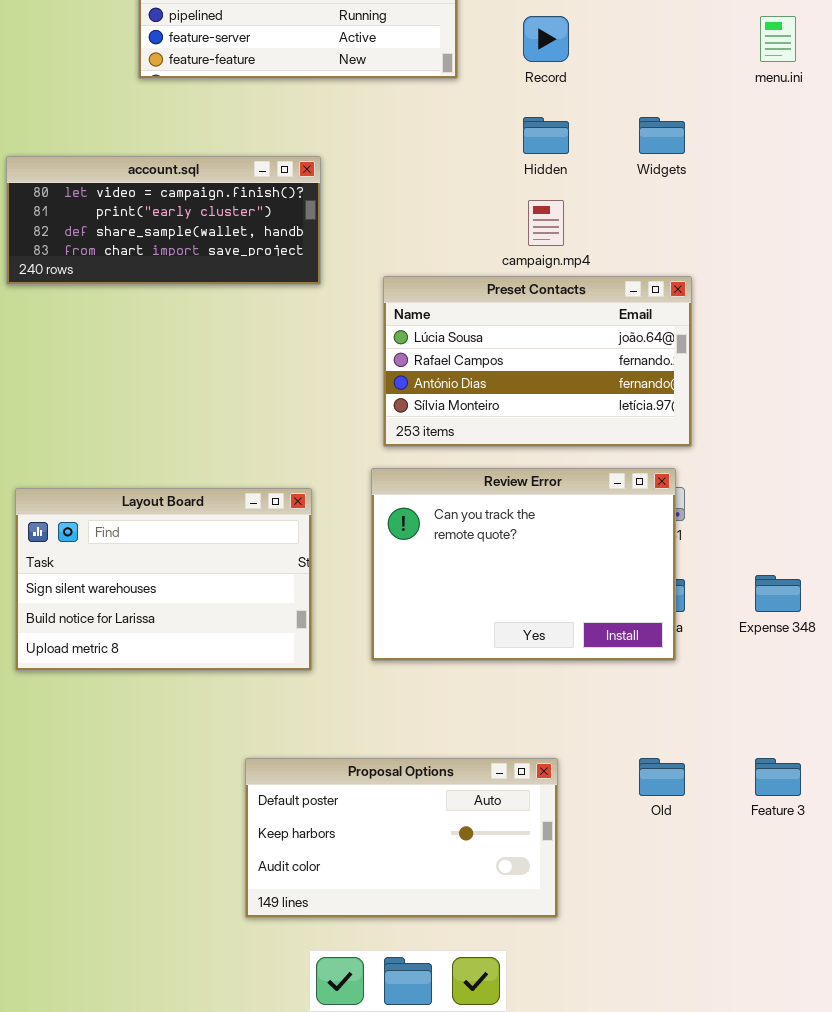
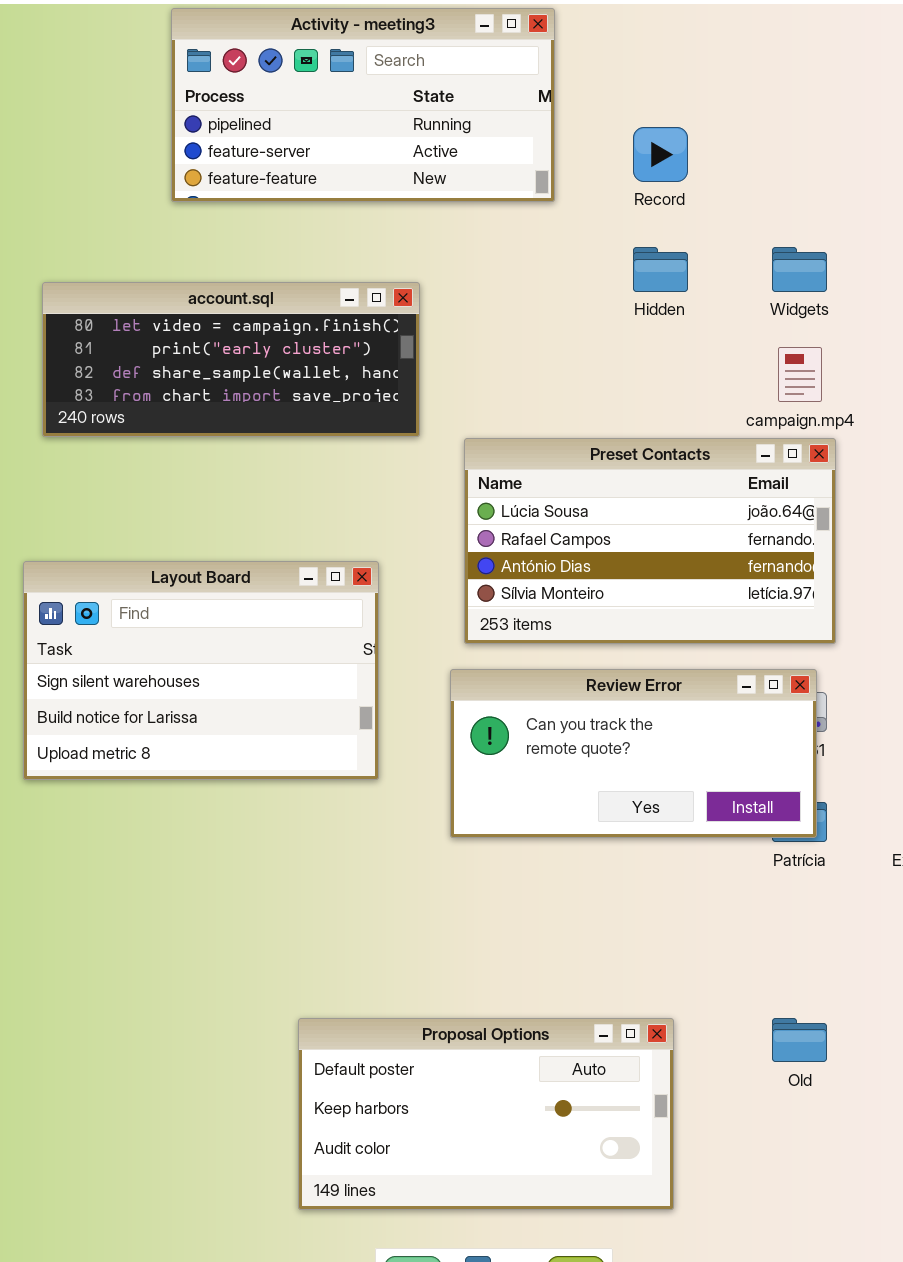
account.sql: [6,156,321,285] -> [42,282,420,437], moved
campaign.mp4: [528,200,564,246] -> [778,347,822,402], moved
Review Error: [371,468,676,661] -> [450,669,817,838], resized
Layout Board: [15,488,312,671] -> [23,561,379,780], moved

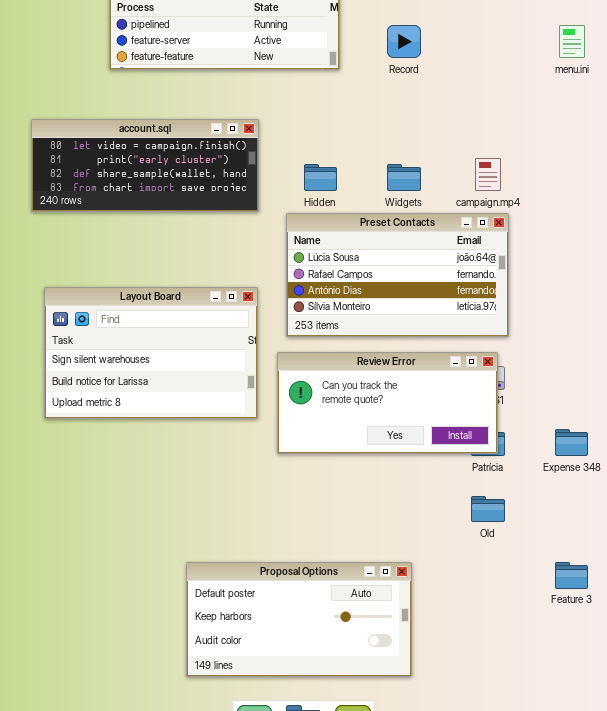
Hidden: [633,247,688,292] -> [304,164,337,191], moved
Widgets: [772,247,827,292] -> [387,164,421,191], moved
Layout Board: [23,561,379,780] -> [44,287,258,419], moved
Old: [772,1018,827,1062] -> [471,496,505,522], moved

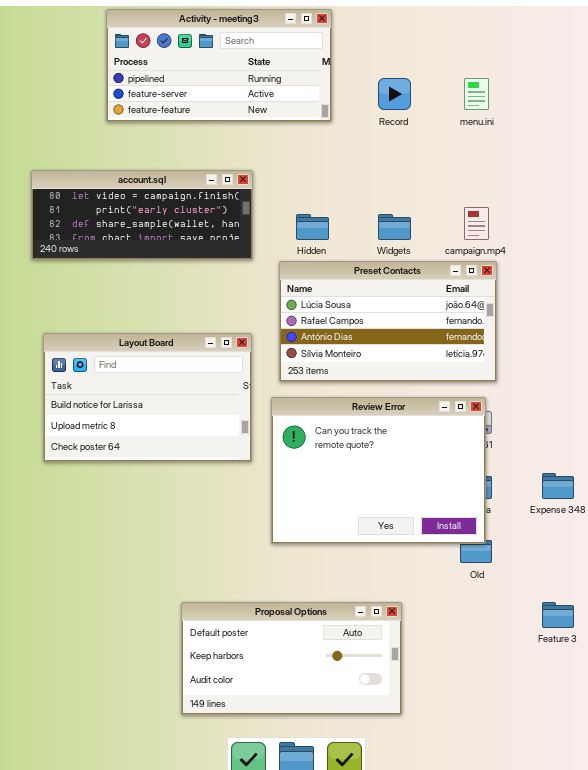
menu.ini: [559,25,585,58] -> [464,78,489,110], moved
Layout Board: [44,287,258,419] -> [43,333,252,462], scrolled down 1 row
Review Error: [277,352,498,454] -> [271,397,486,544], resized

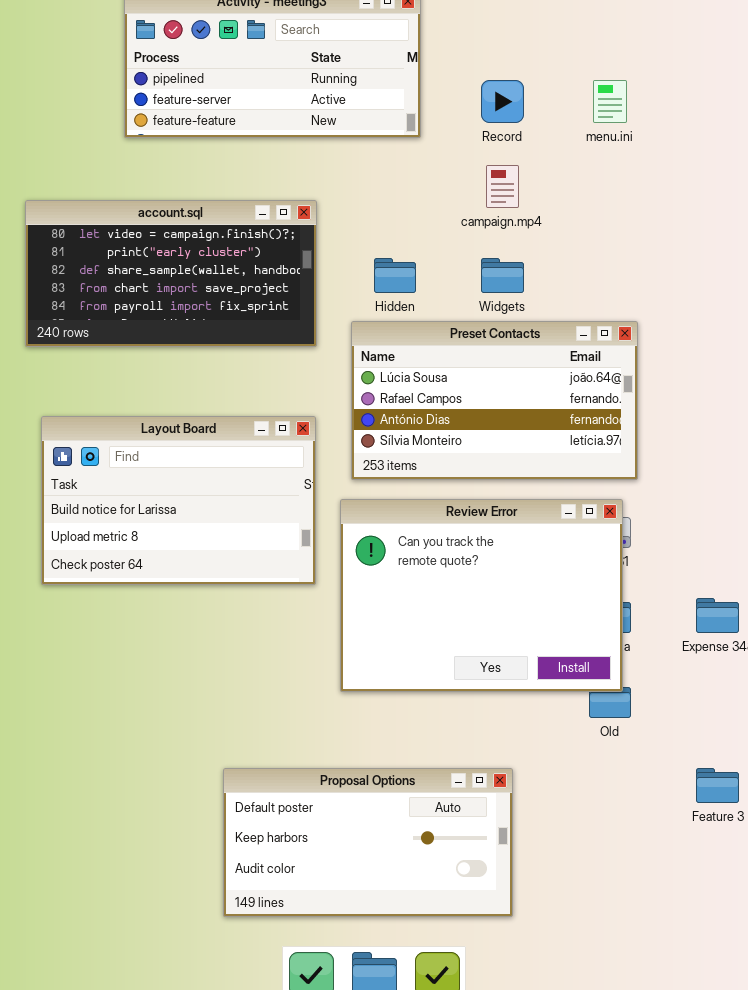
account.sql: [31,170,253,260] -> [25,200,317,347], resized
campaign.mp4: [464,207,489,240] -> [486,165,519,208], moved

